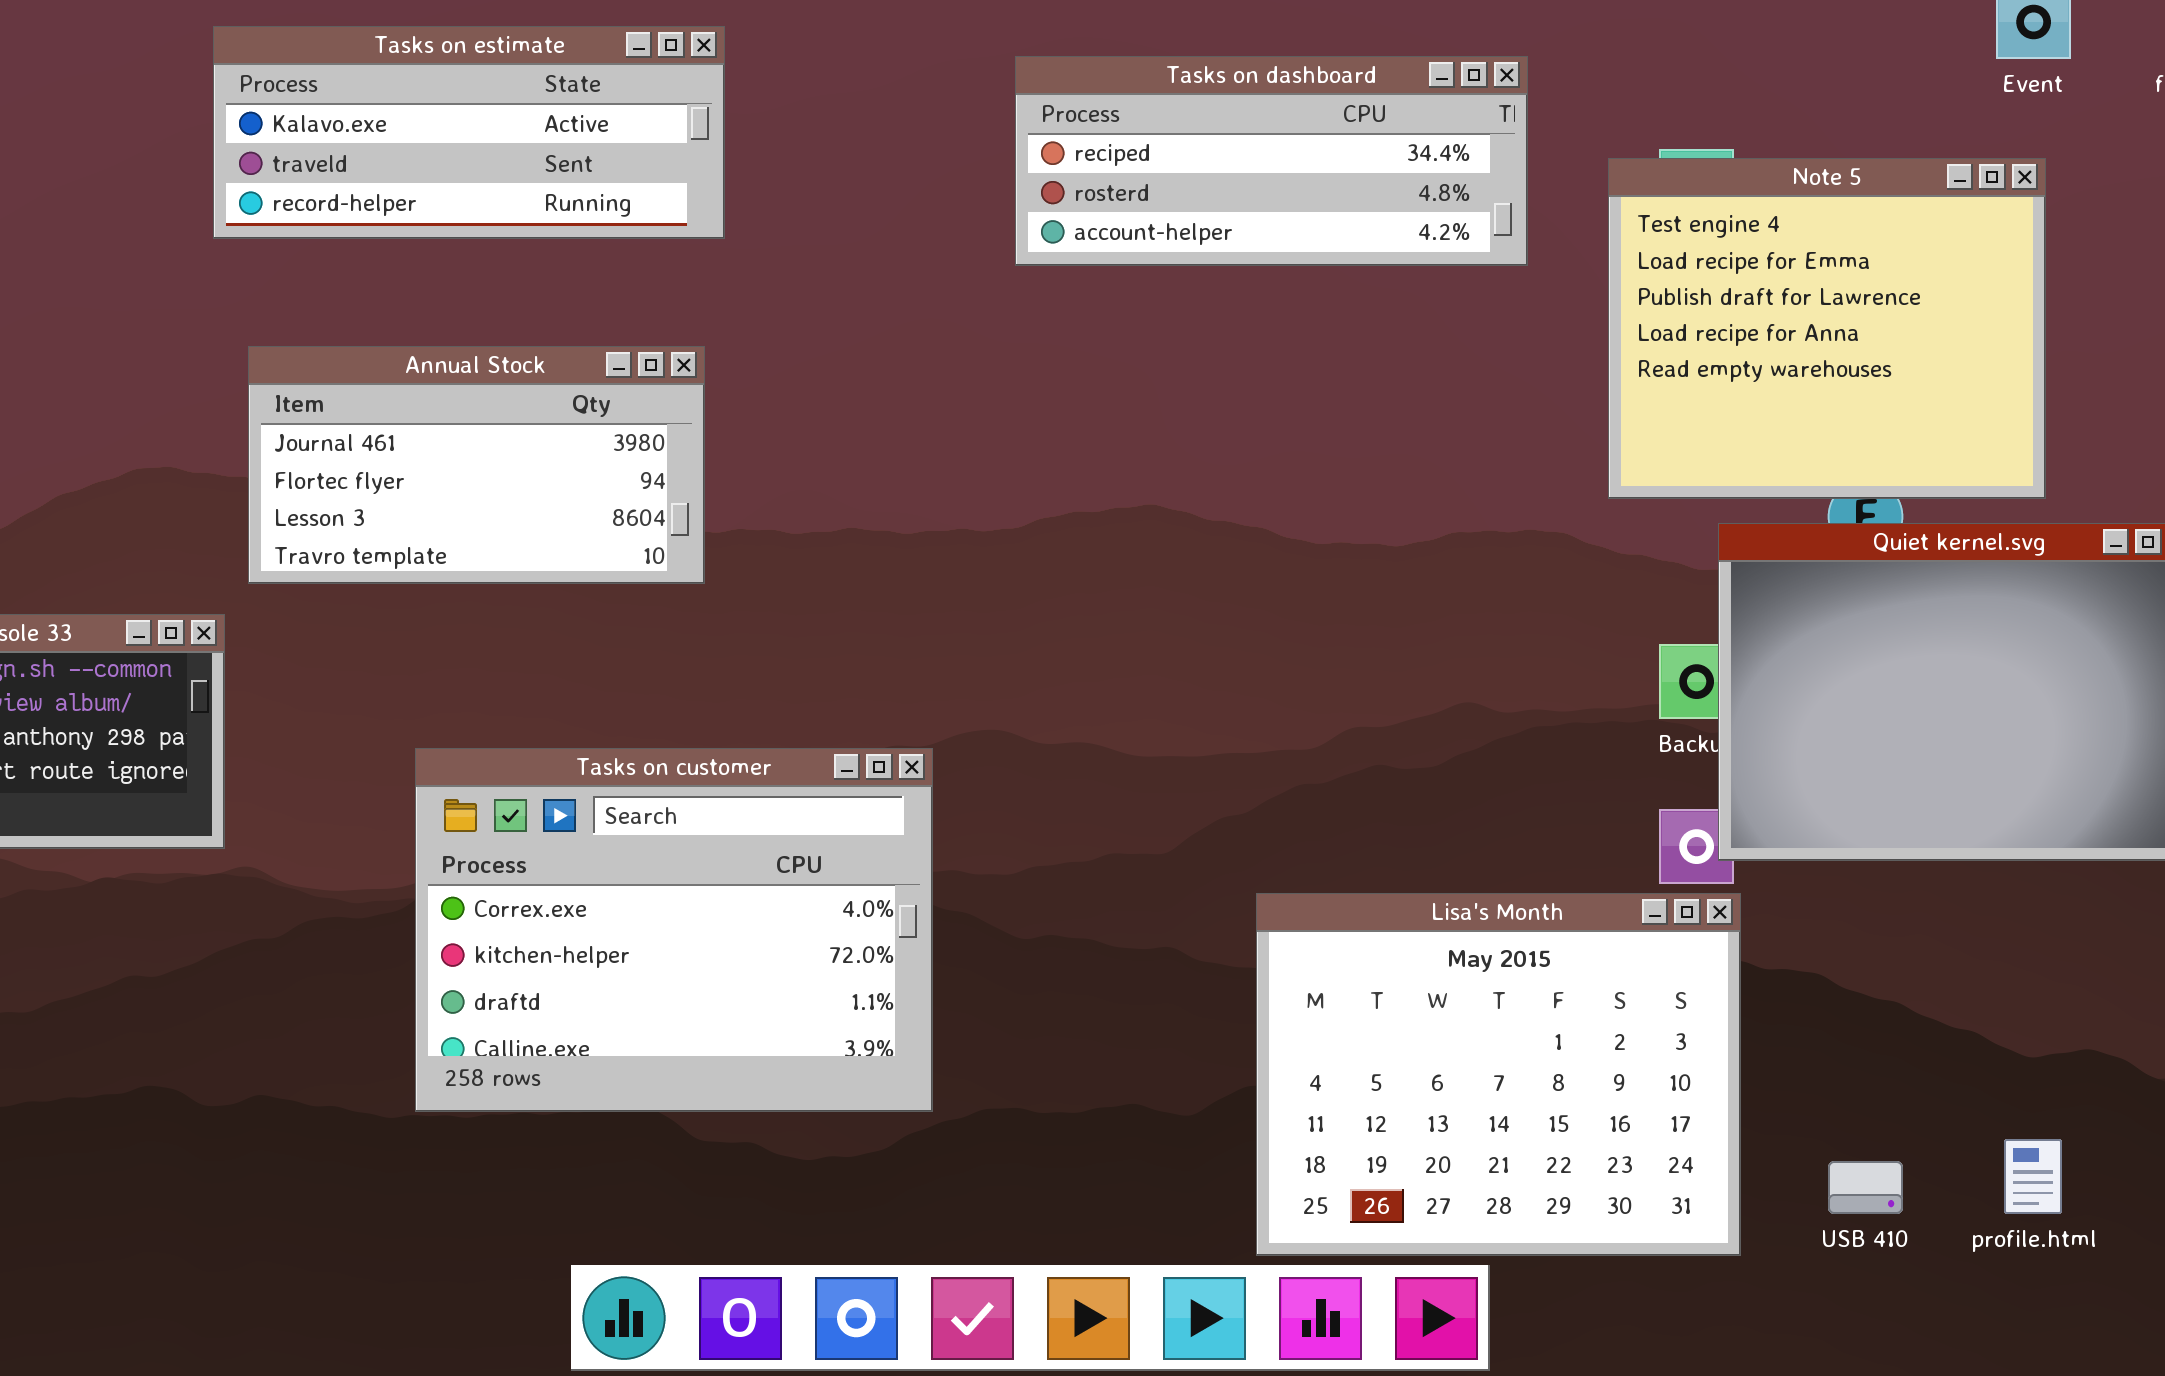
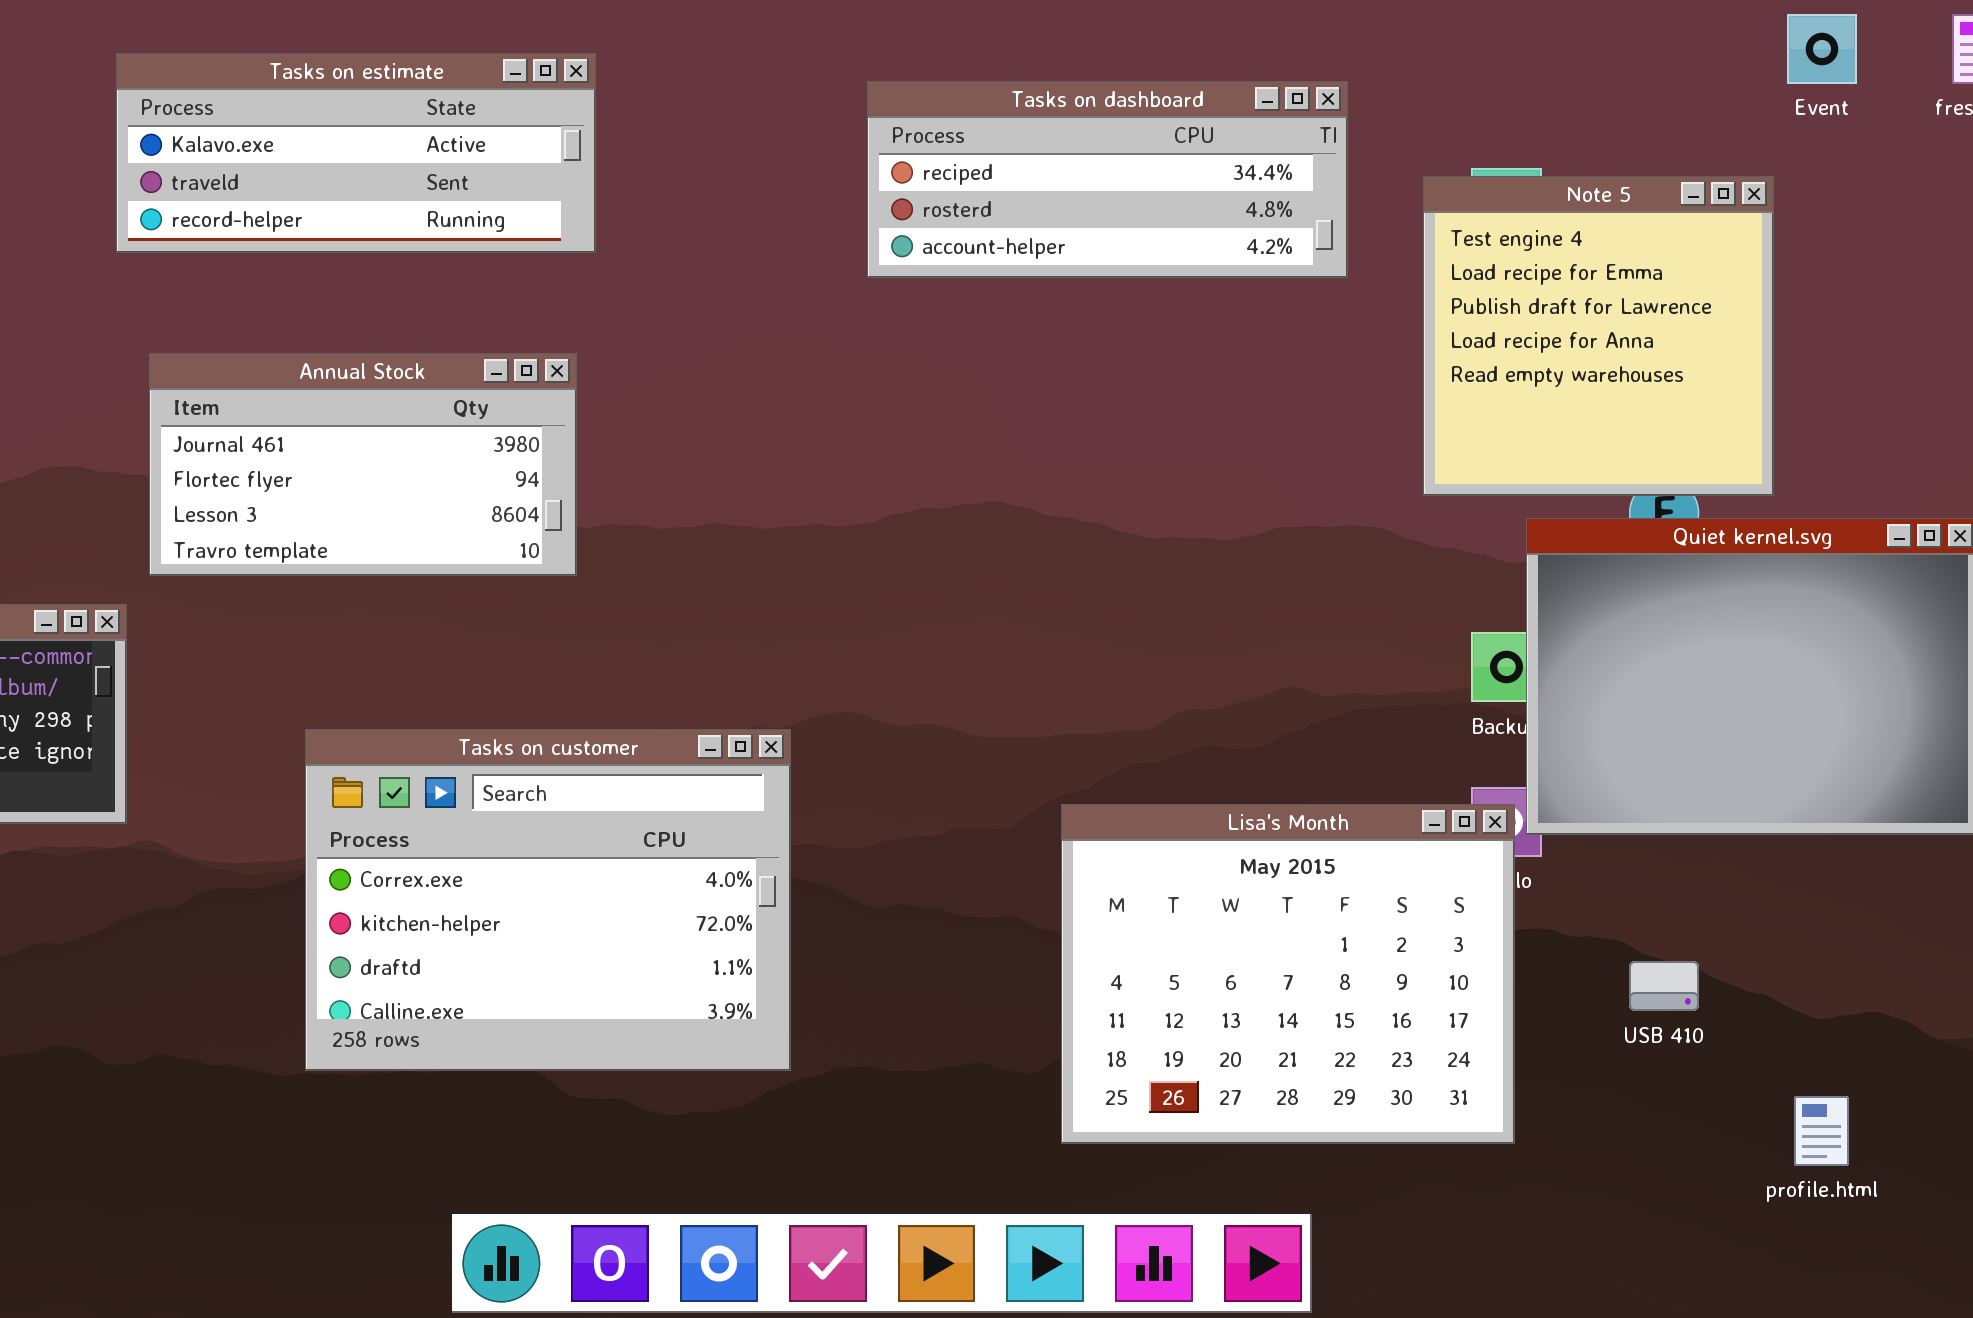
Note 5: [1608,158,2046,499] -> [1423,176,1774,496], resized
Lisa's Month: [1256,893,1741,1256] -> [1061,804,1515,1144], moved
USB 410: [1828,1161,1903,1214] -> [1629,961,1699,1011], moved

